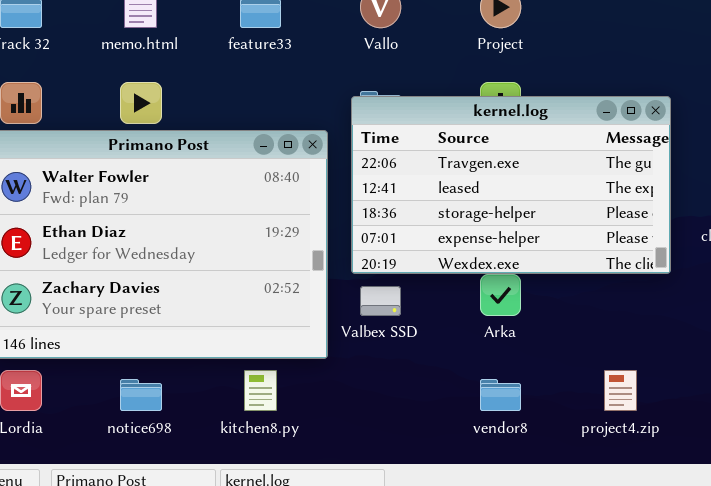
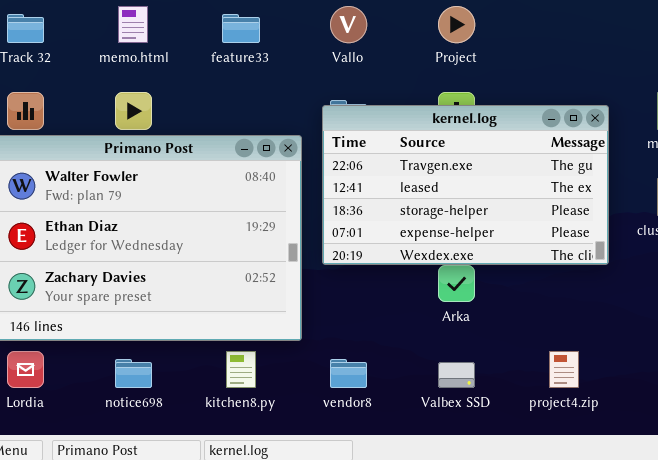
Valbex SSD: [360,286,401,316] -> [438,362,475,388], moved
vendor8: [480,379,521,411] -> [330,359,367,388], moved

